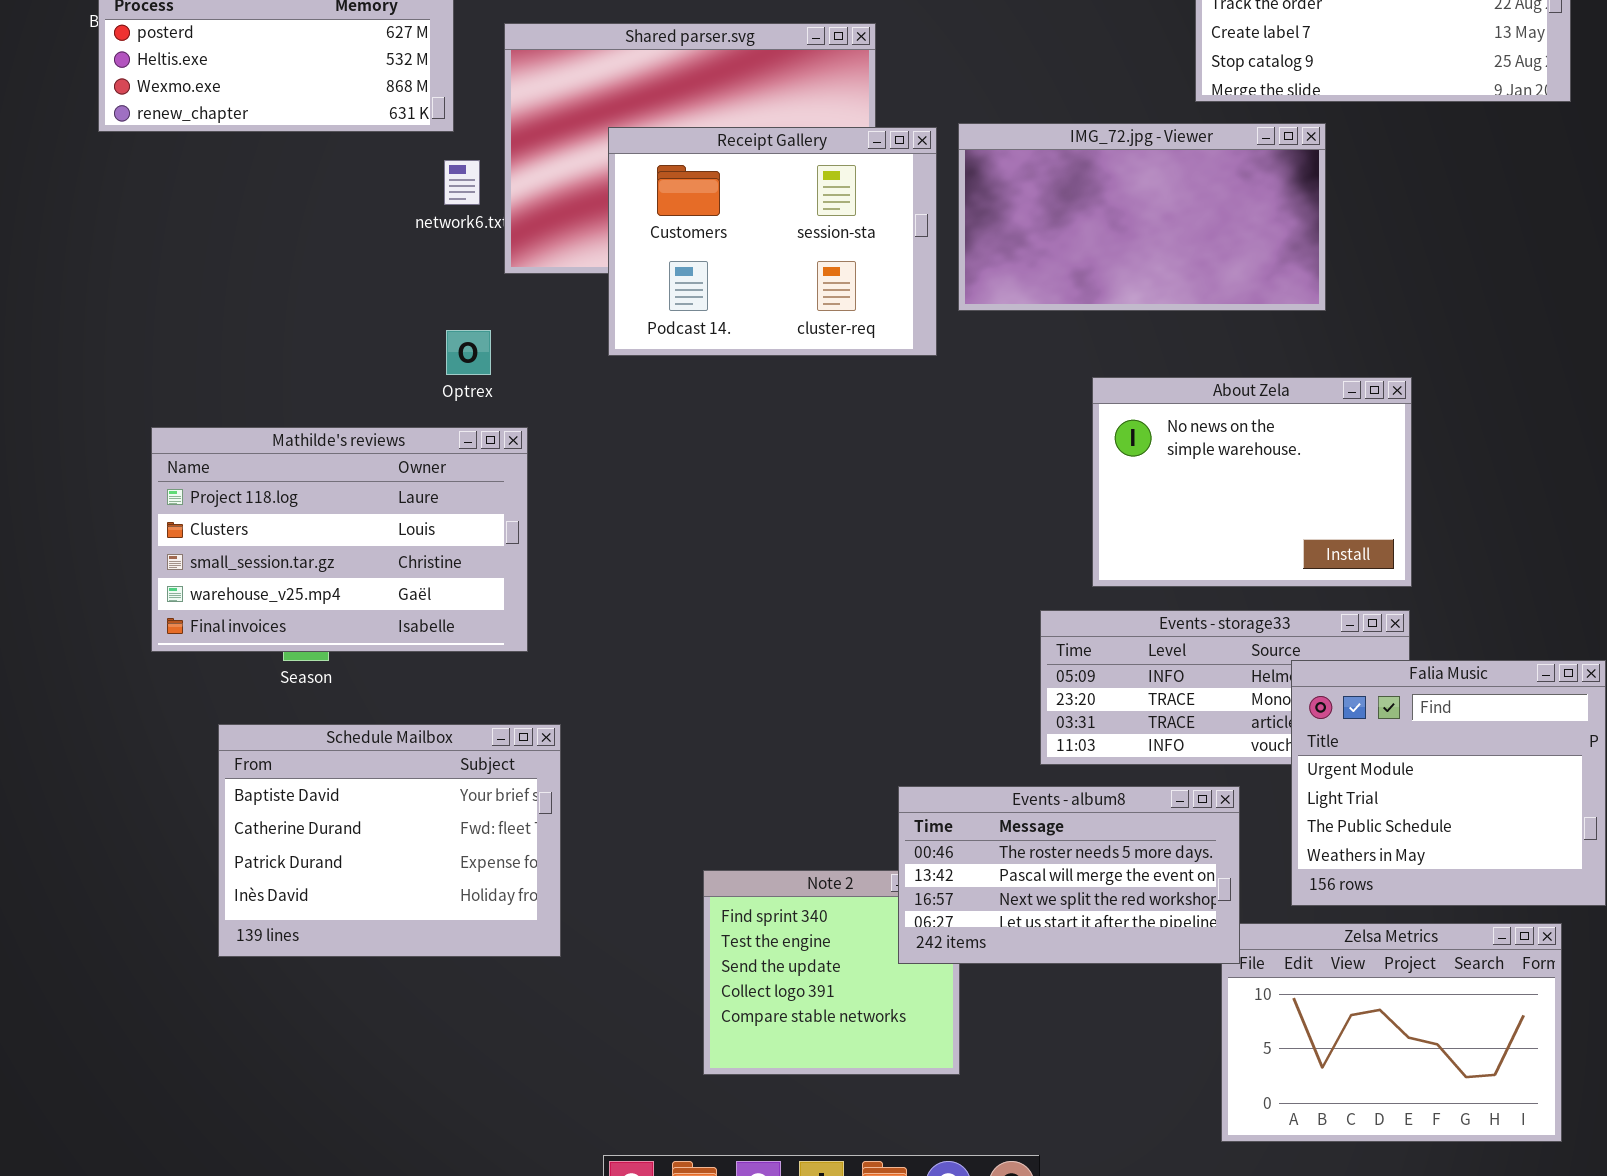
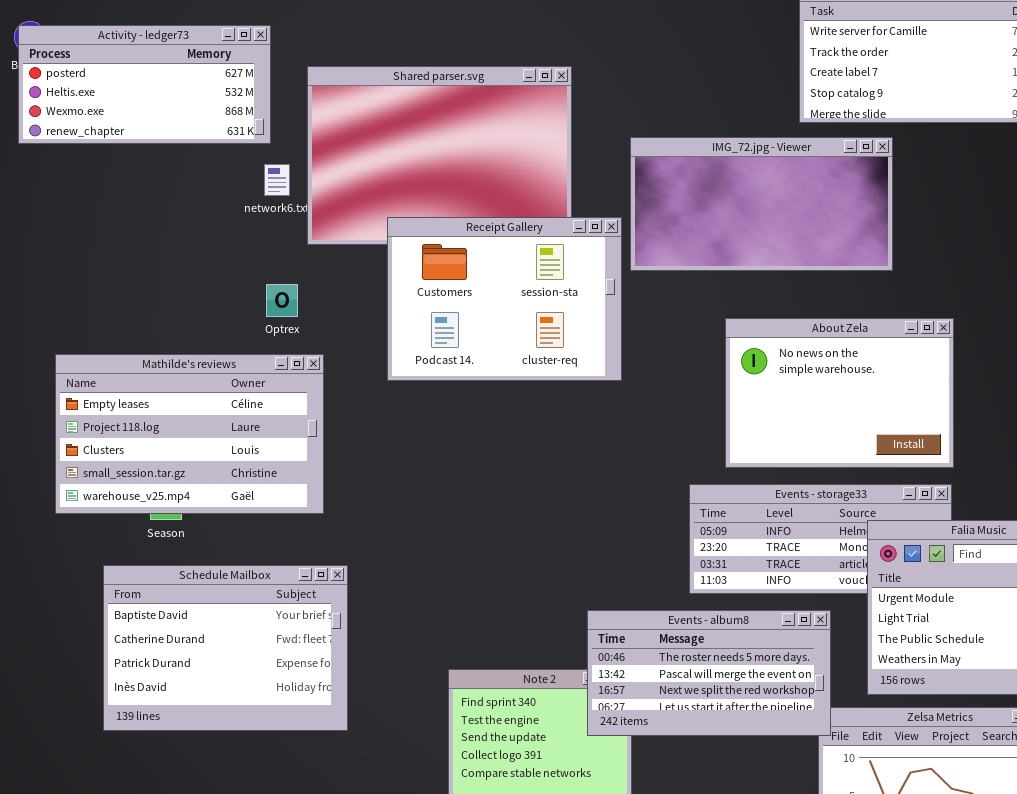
Receipt Gallery: [608,127,937,356] -> [387,217,622,381], moved
Mathilde's reviews: [151,427,528,652] -> [55,354,324,514], scrolled up 1 row

